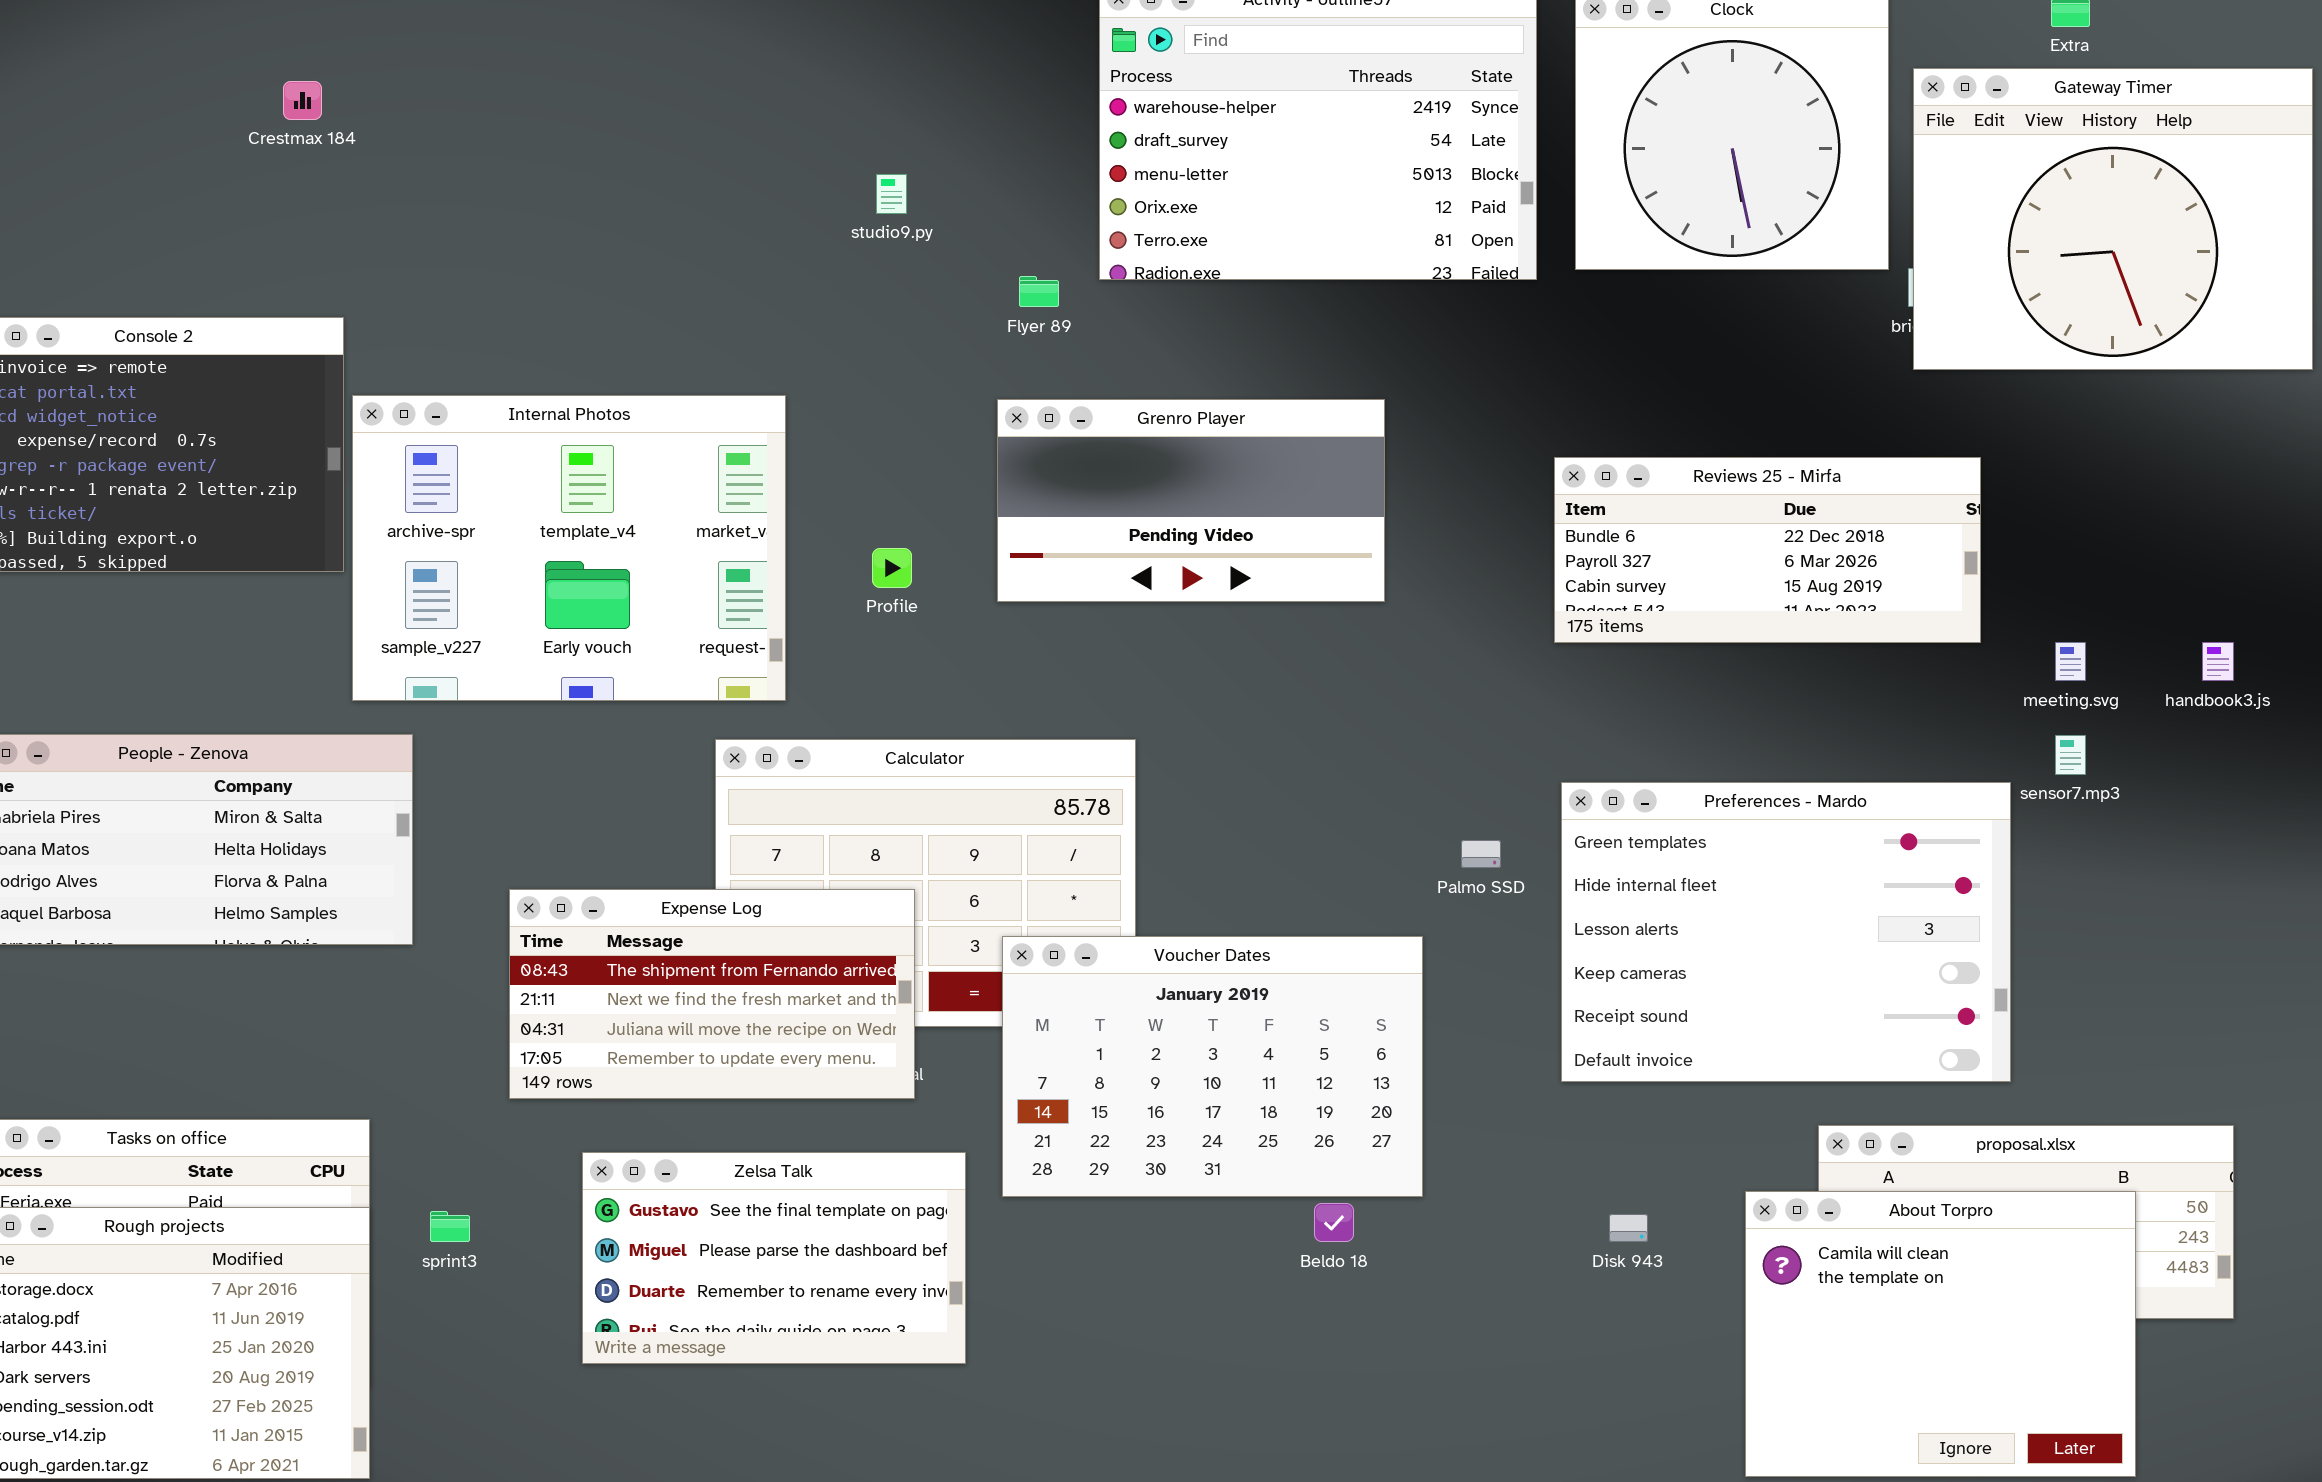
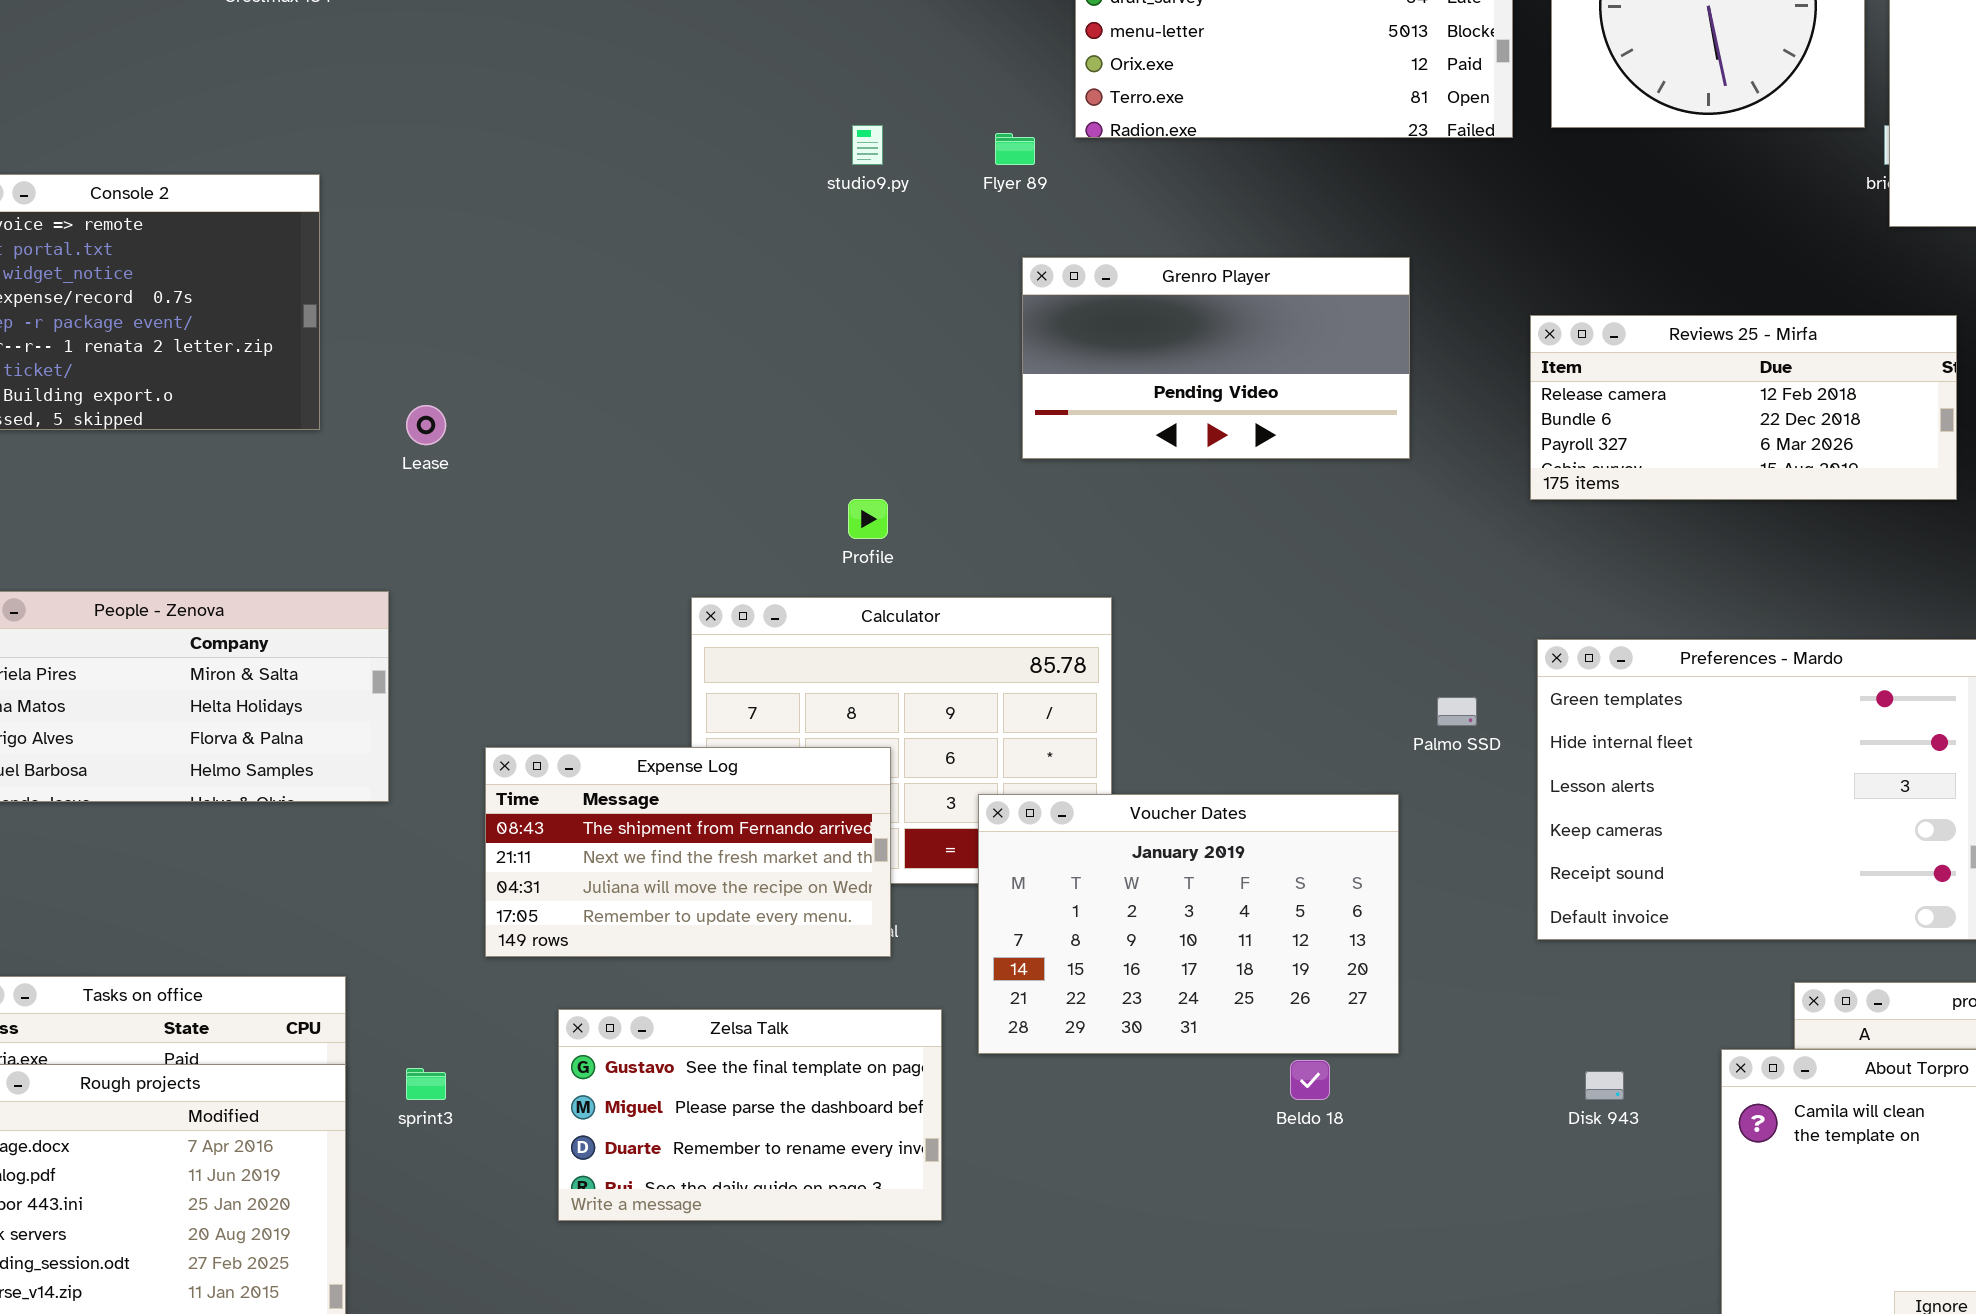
studio9.py: [876,174,907,214] -> [852,125,883,165], moved
Internal Photos: [352,395,786,701] -> none, closed
Grenro Player: [997,399,1385,602] -> [1022,257,1410,459], moved
Reviews 25 - Mirfa: [1554,457,1981,643] -> [1530,315,1957,500], scrolled up 1 row
Profile: [872,548,912,588] -> [848,499,888,539], moved

